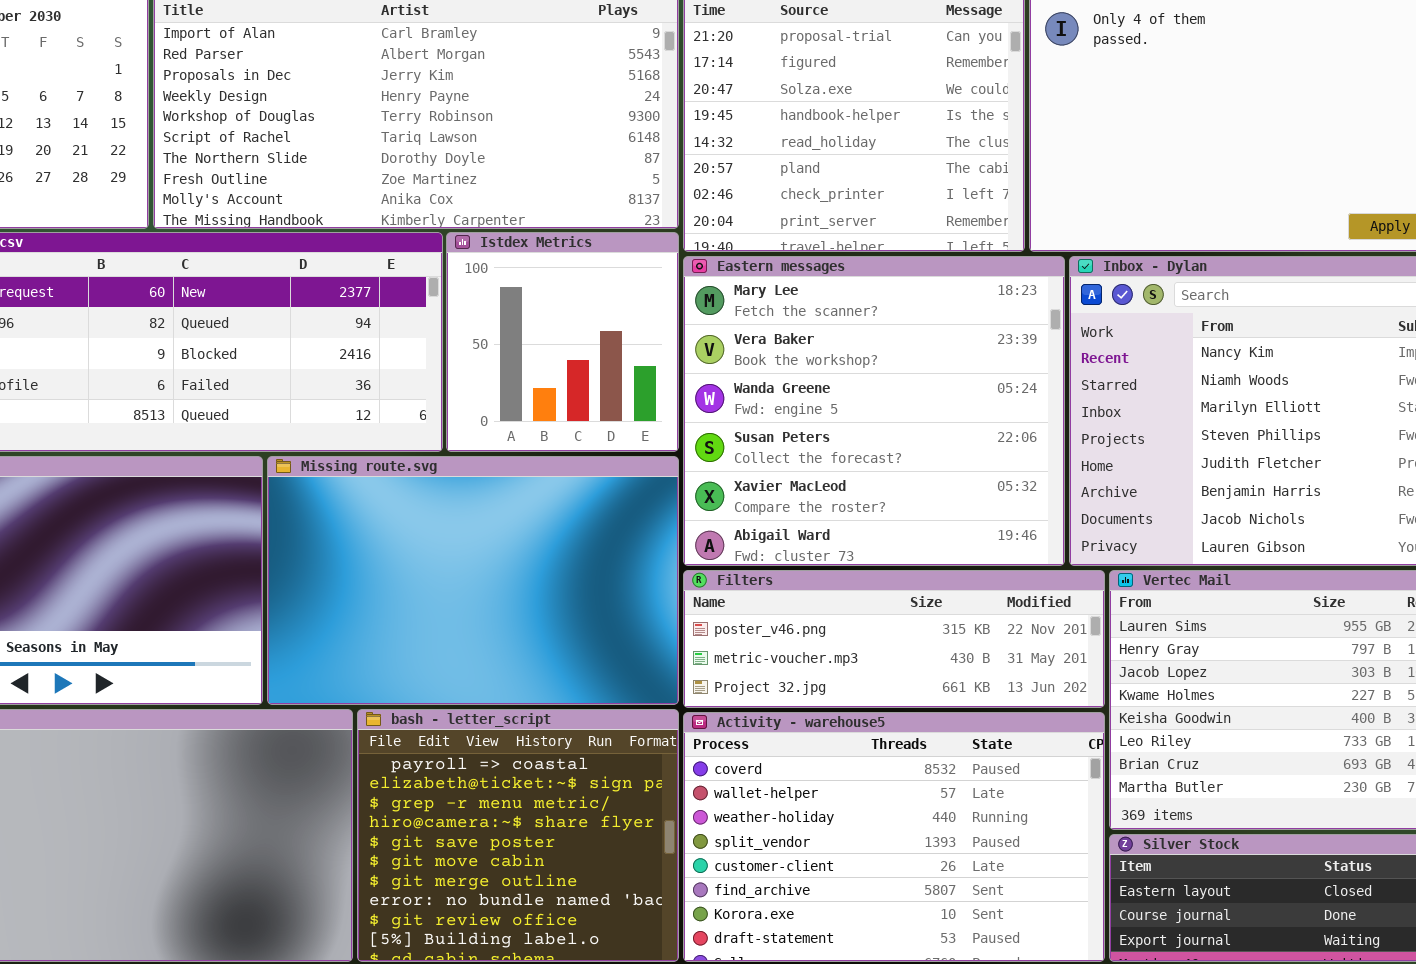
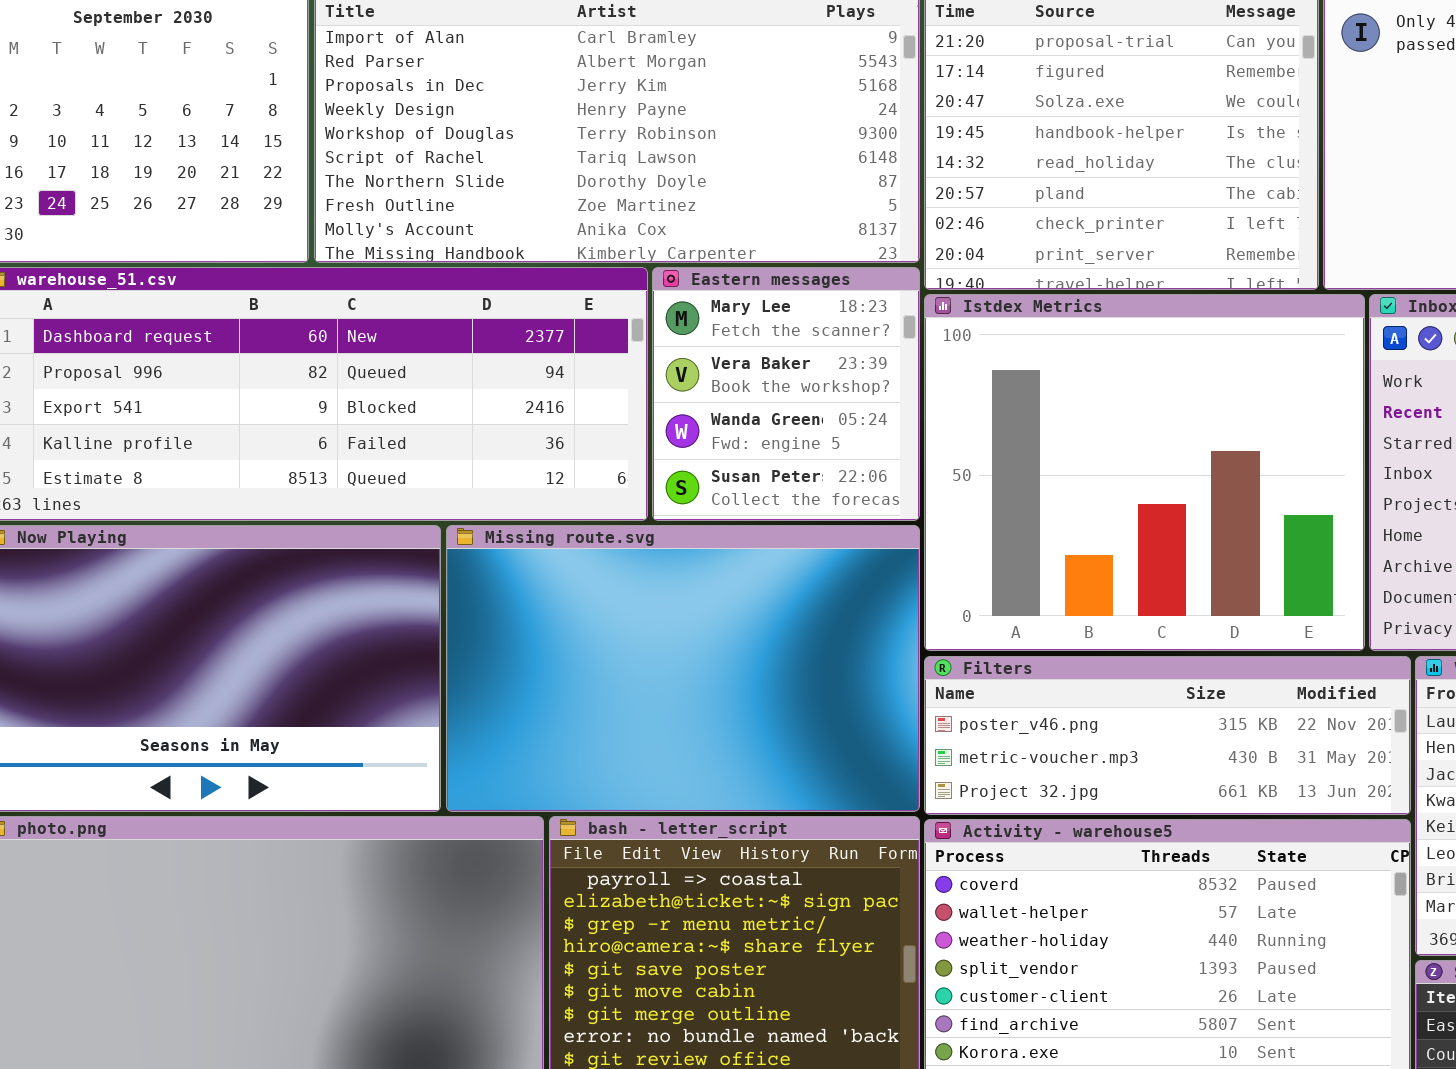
Istdex Metrics: [446,232,679,452] -> [924,294,1365,651], moved, resized
Eastern messages: [683,256,1065,566] -> [652,267,920,521], moved, resized

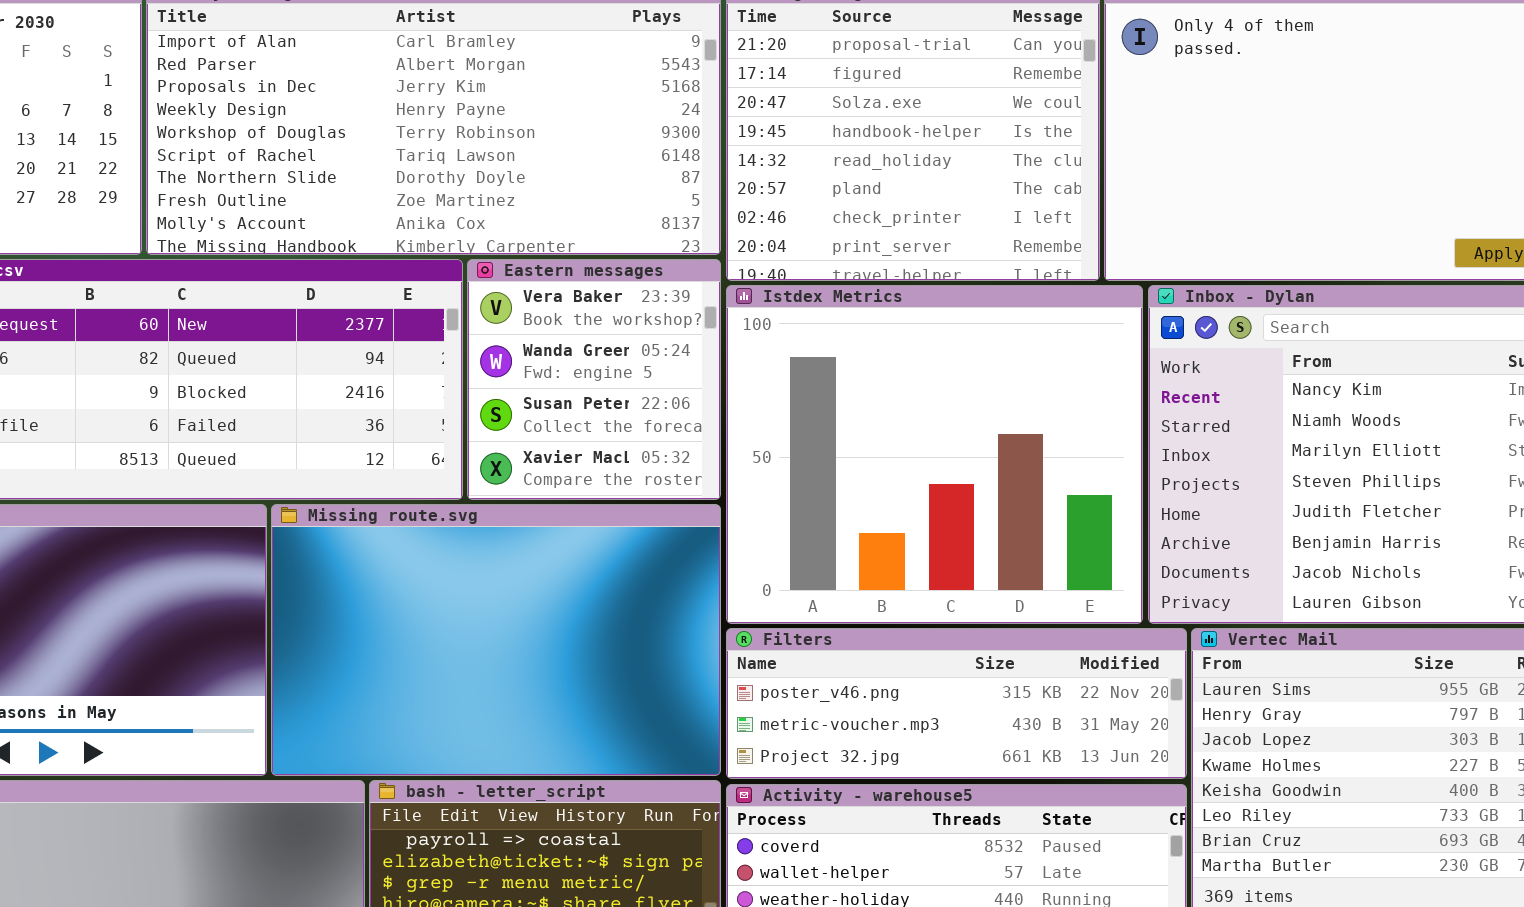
Eastern messages: [652,267,920,521] -> [467,259,721,500], scrolled down 1 row

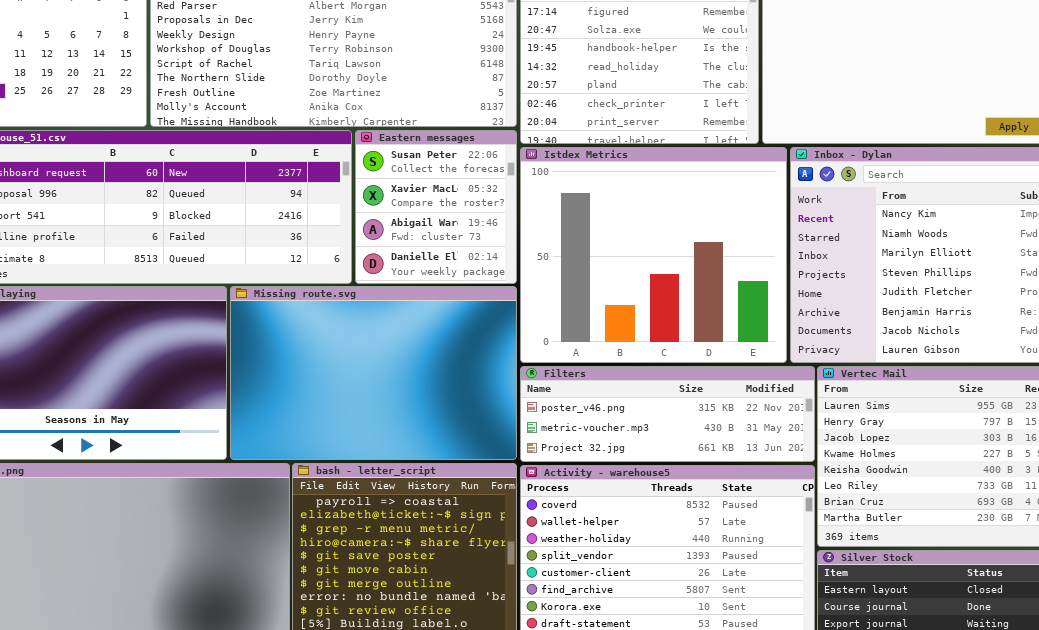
Eastern messages: [467,259,721,500] -> [355,130,517,284], scrolled down 2 rows

